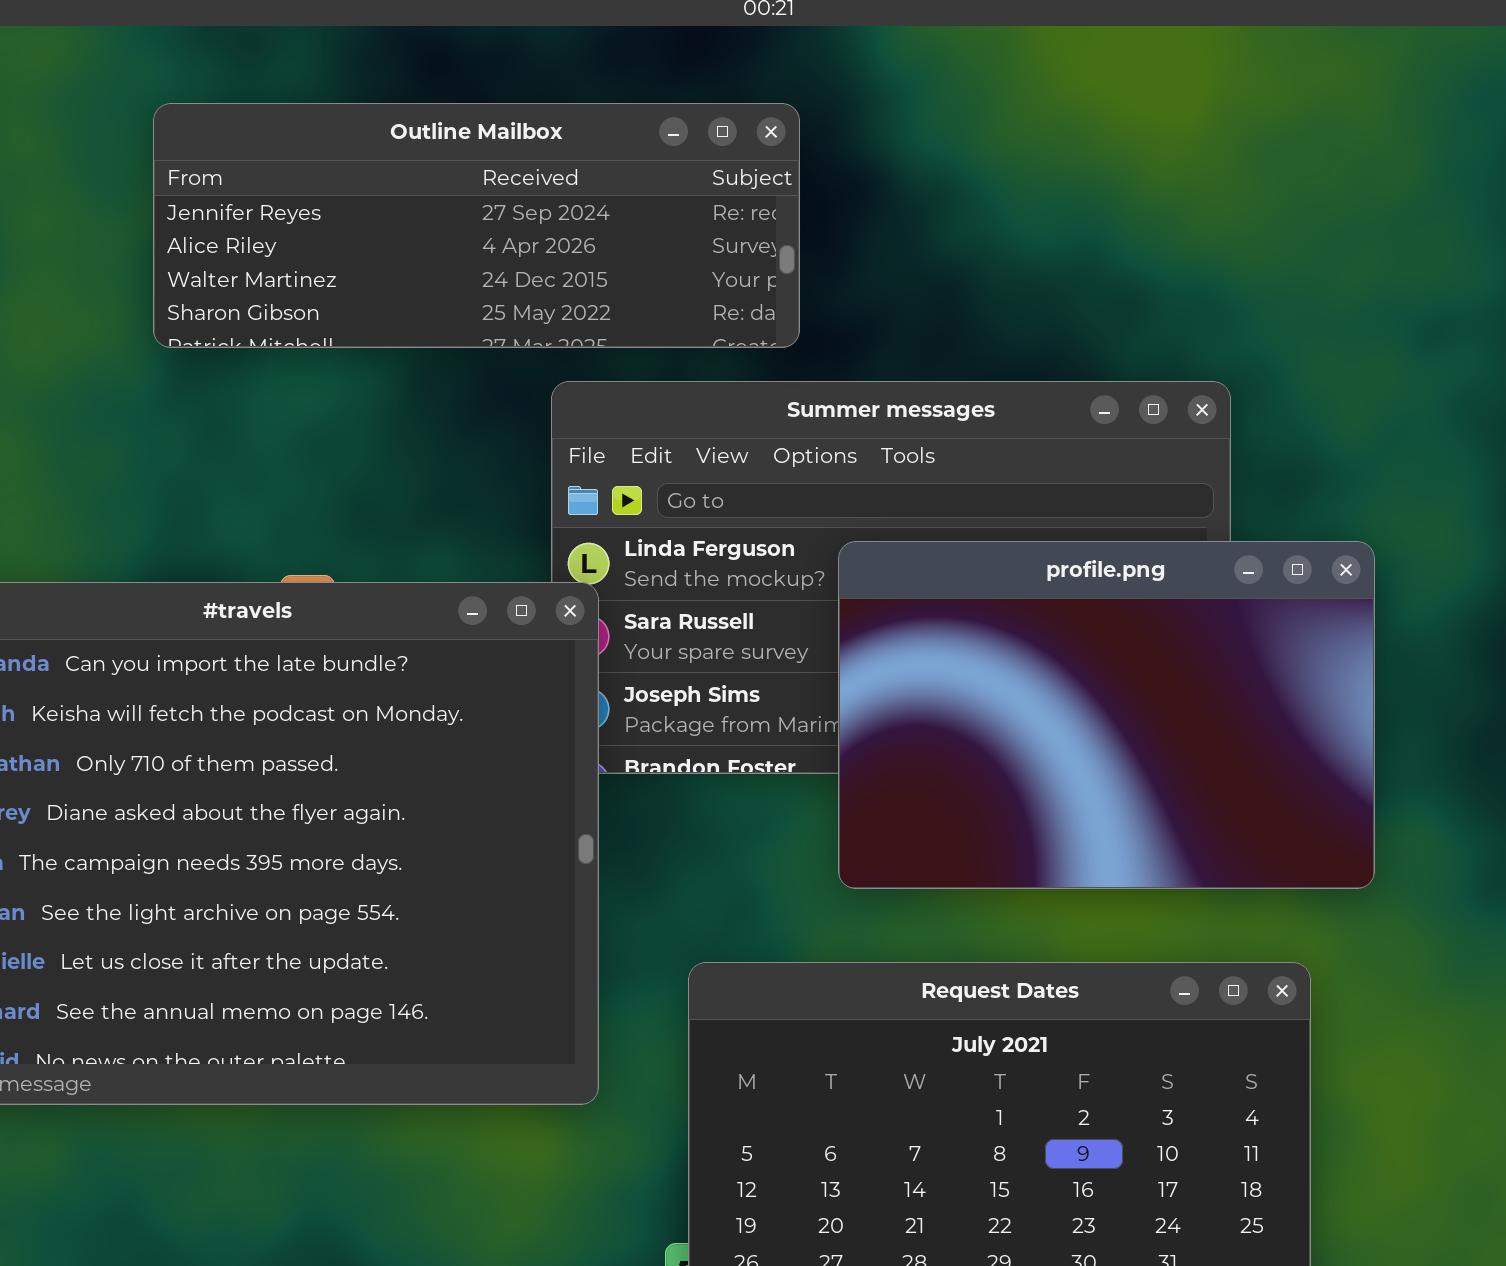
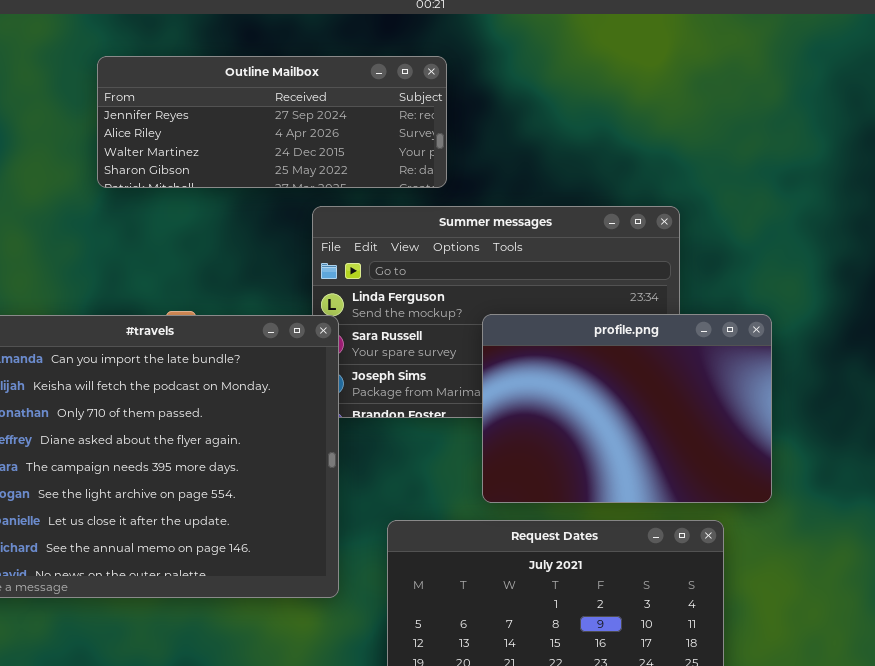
profile.png: [838,541,1375,889] -> [482,314,772,503], moved

